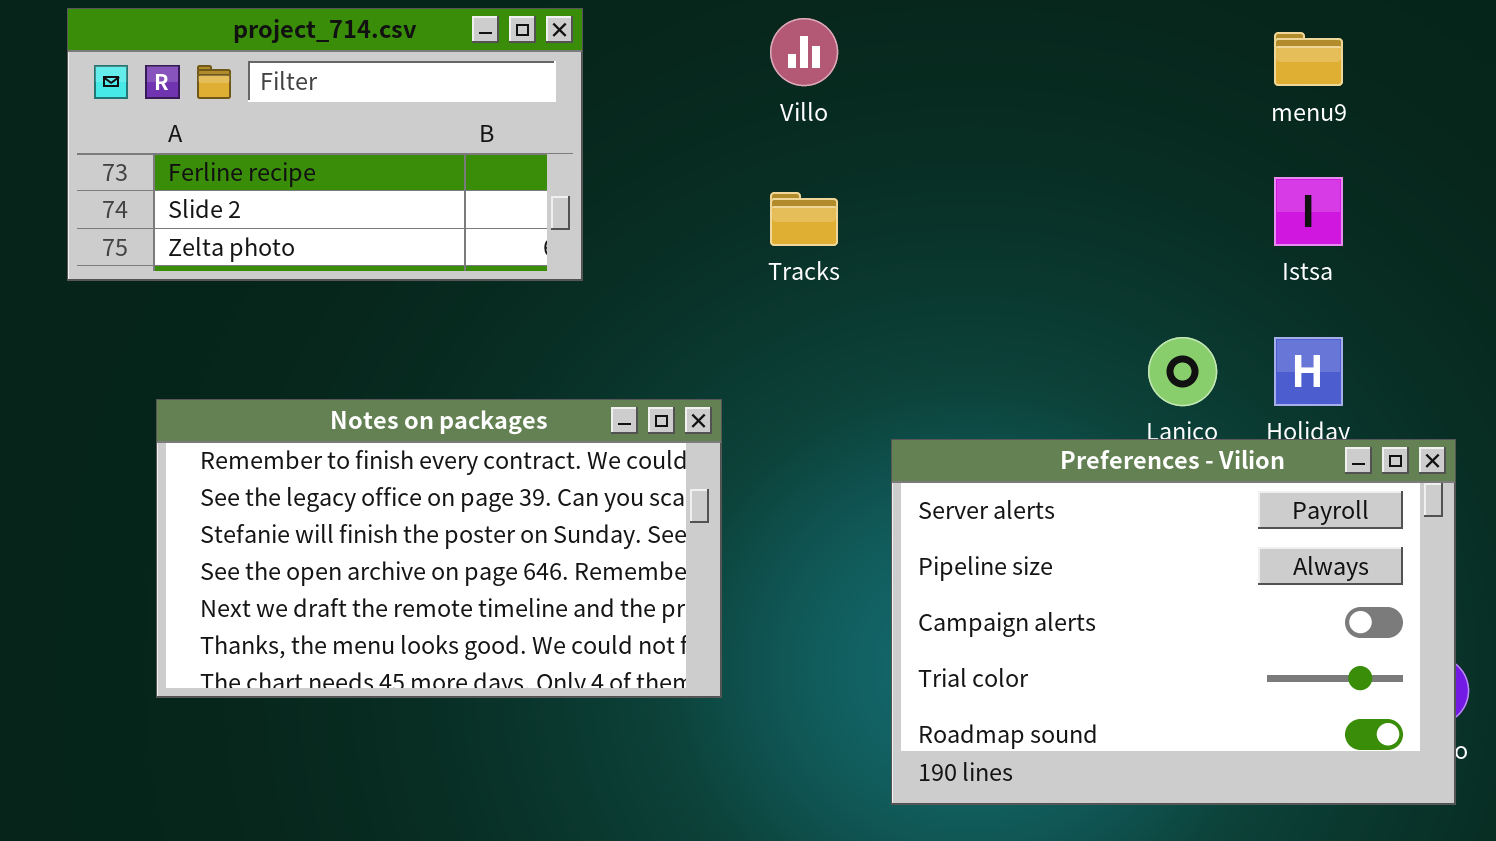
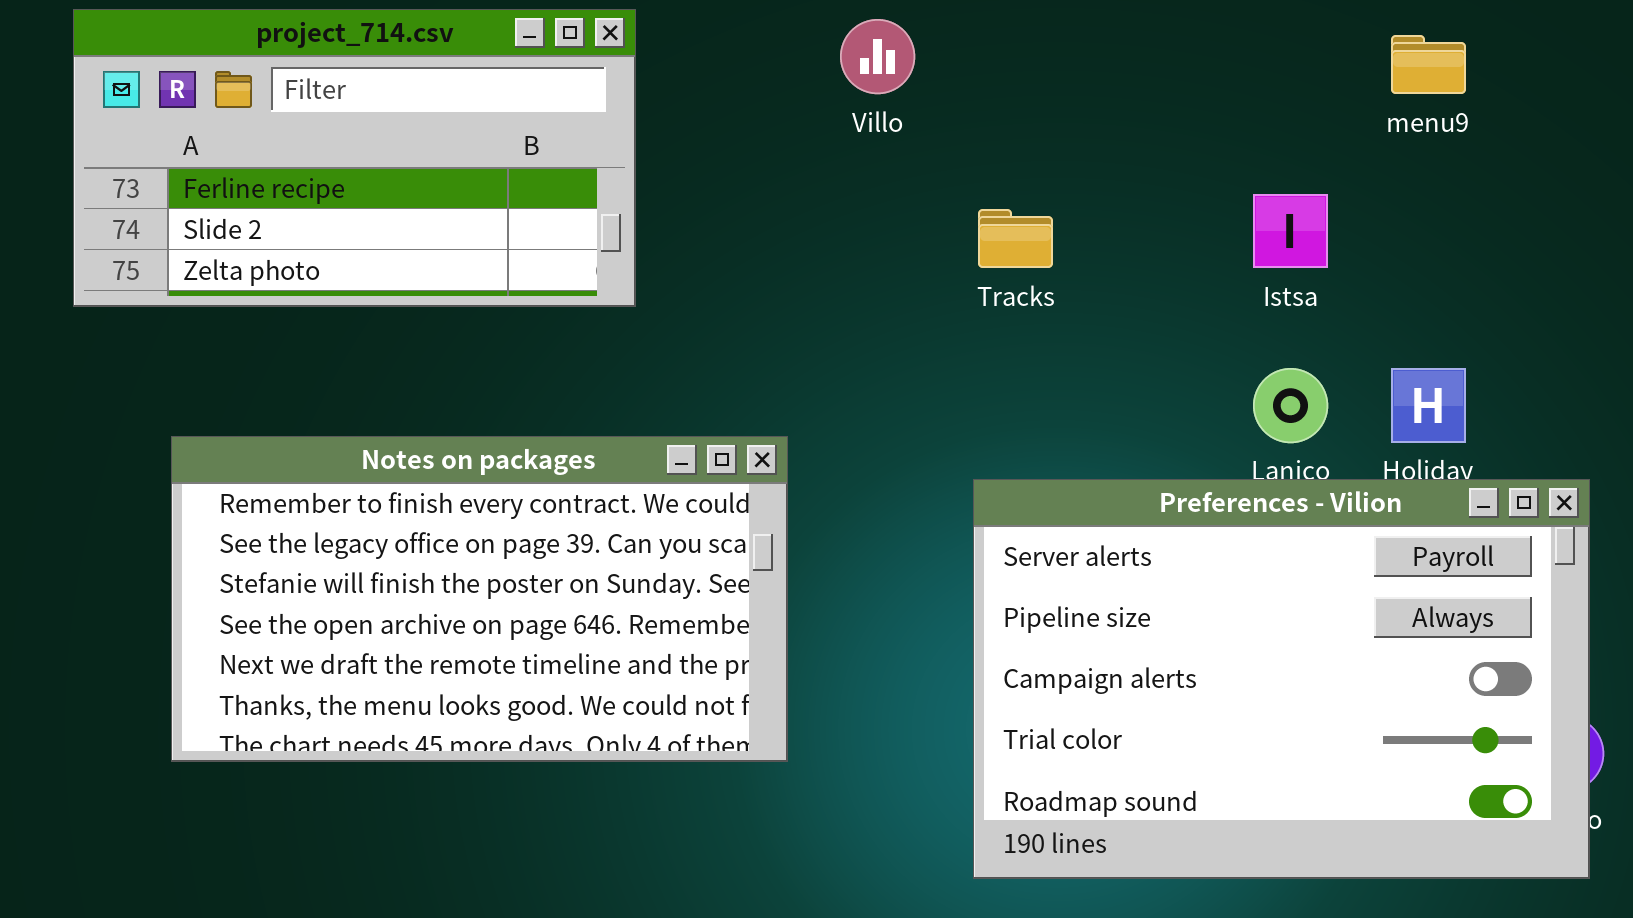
Istsa: [1274,177,1343,246] -> [1253,194,1328,268], moved
Tracks: [770,192,838,246] -> [978,209,1053,268], moved

